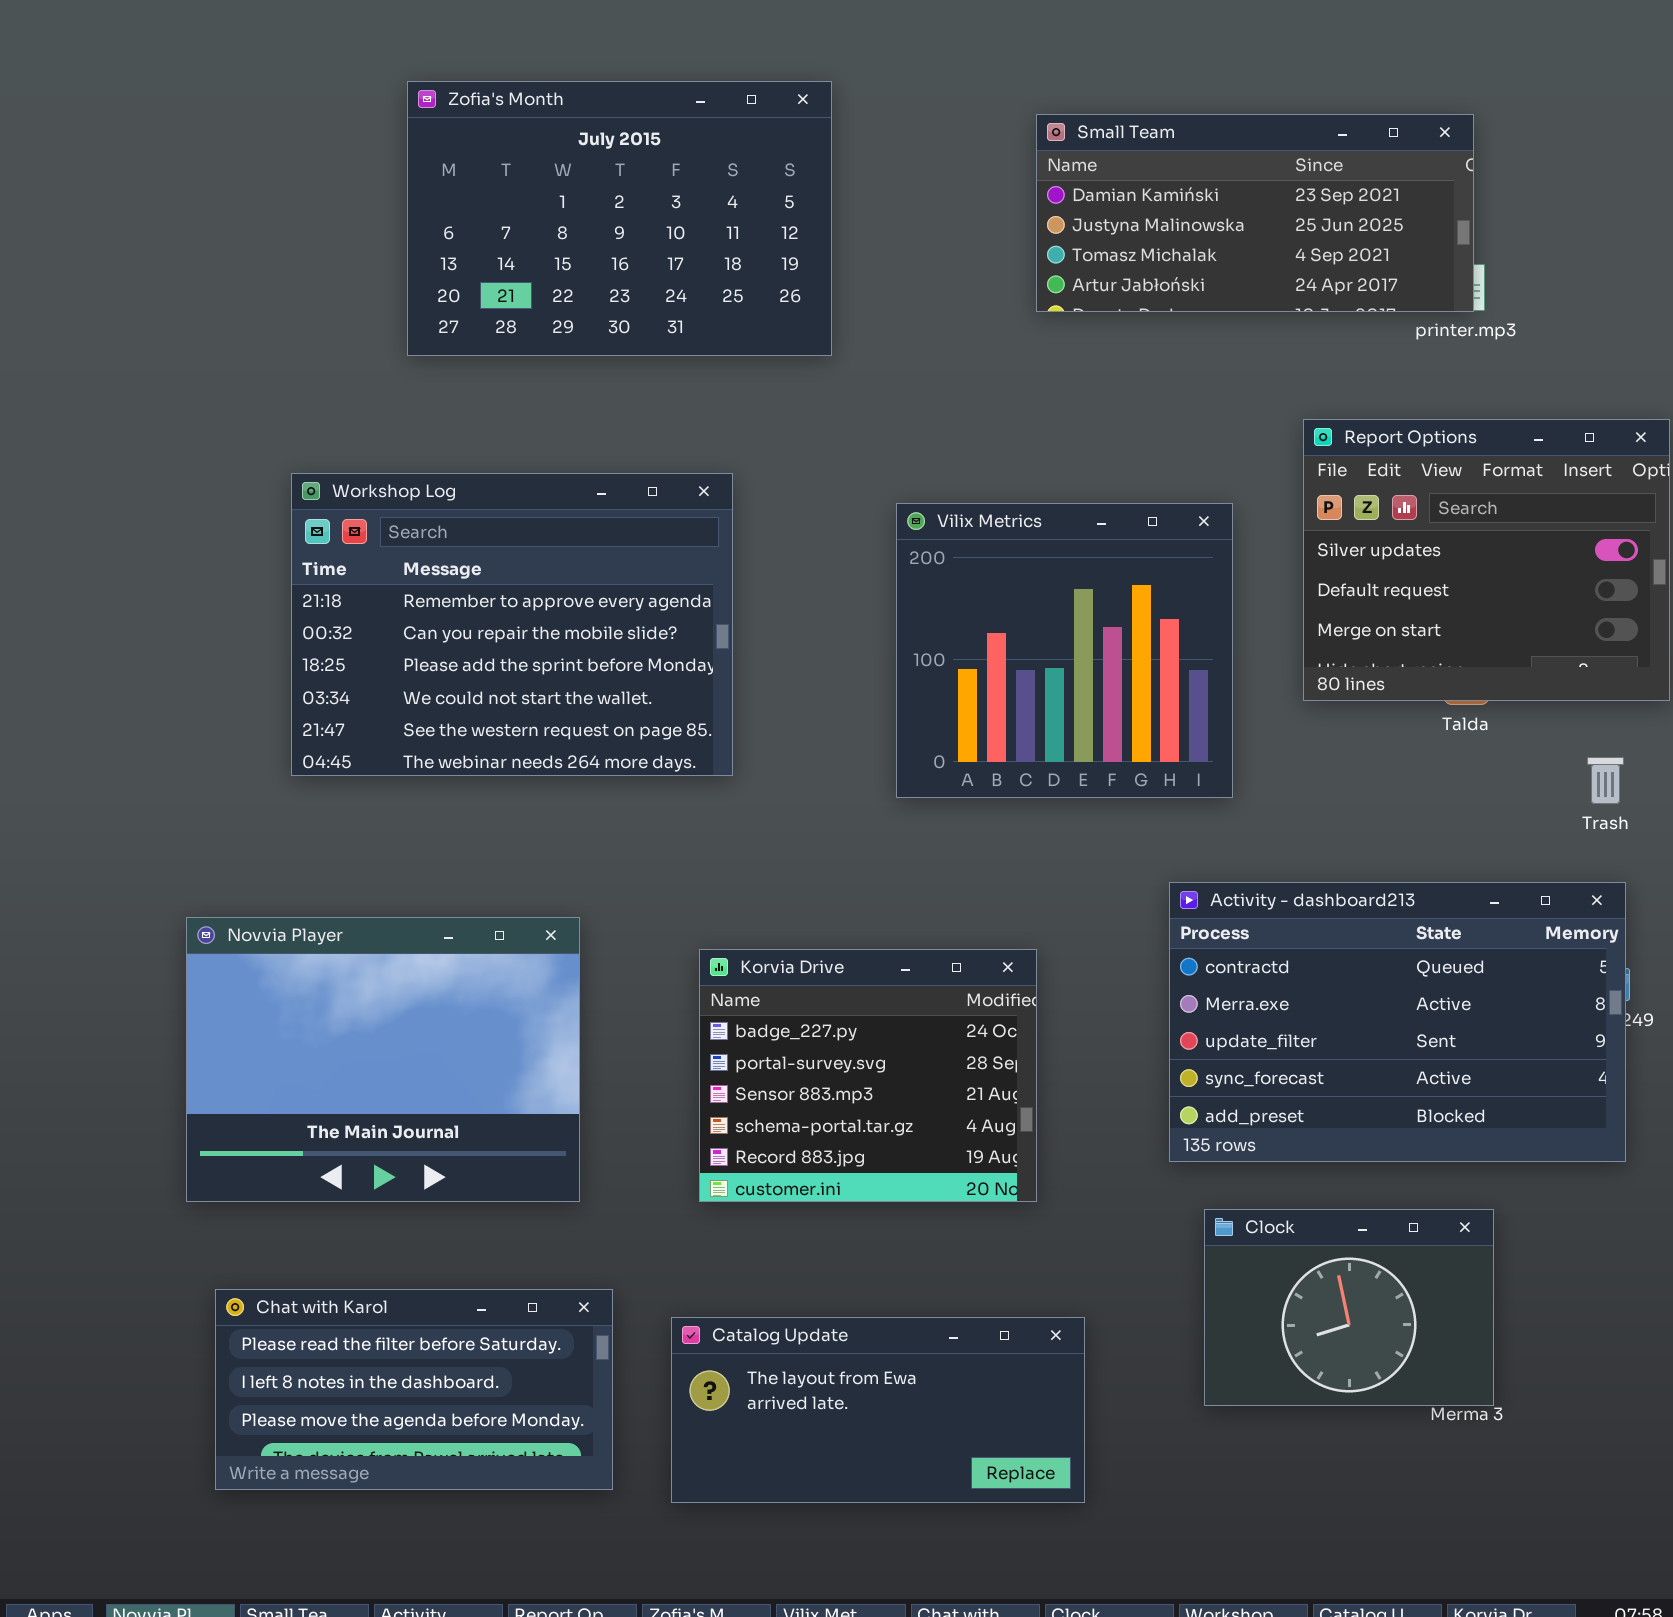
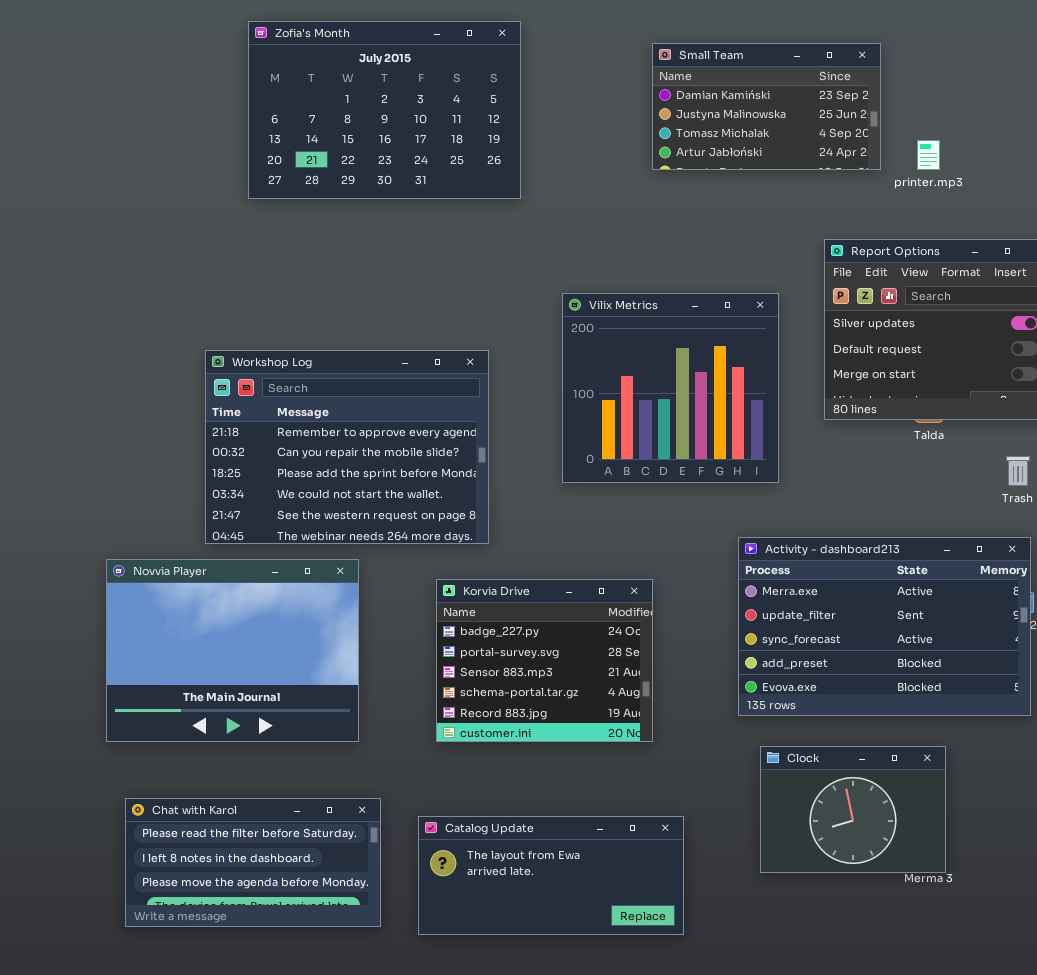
Small Team: [1036,114,1474,312] -> [652,43,881,170], resized
Workshop Log: [291,473,733,776] -> [205,350,489,544], moved
Activity - dashboard213: [1169,882,1626,1162] -> [738,537,1031,716], scrolled down 1 row

